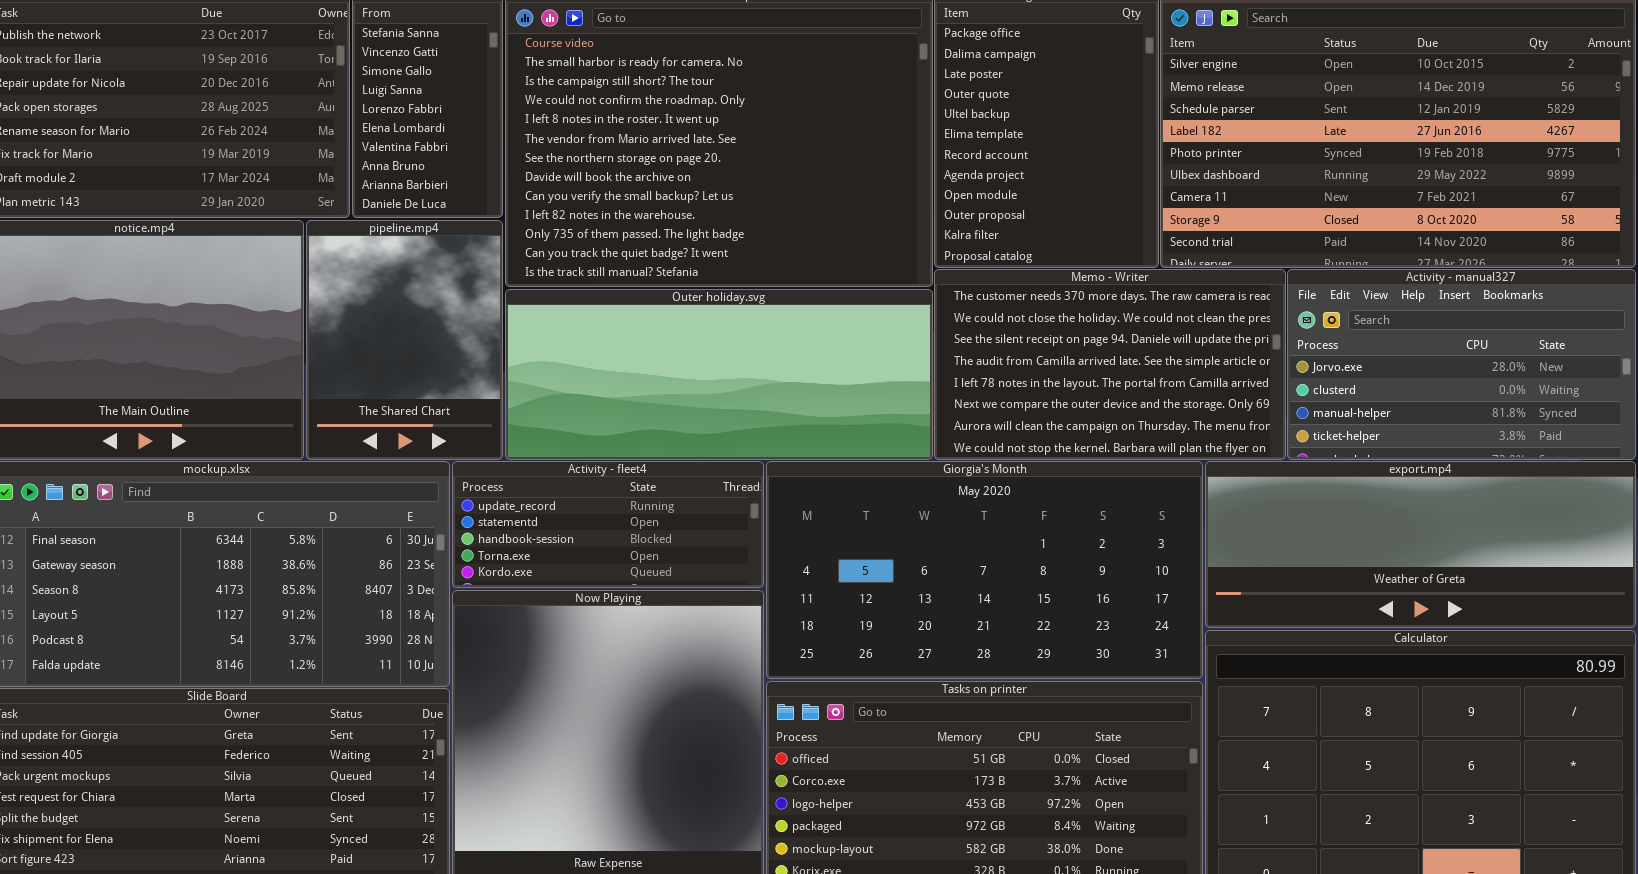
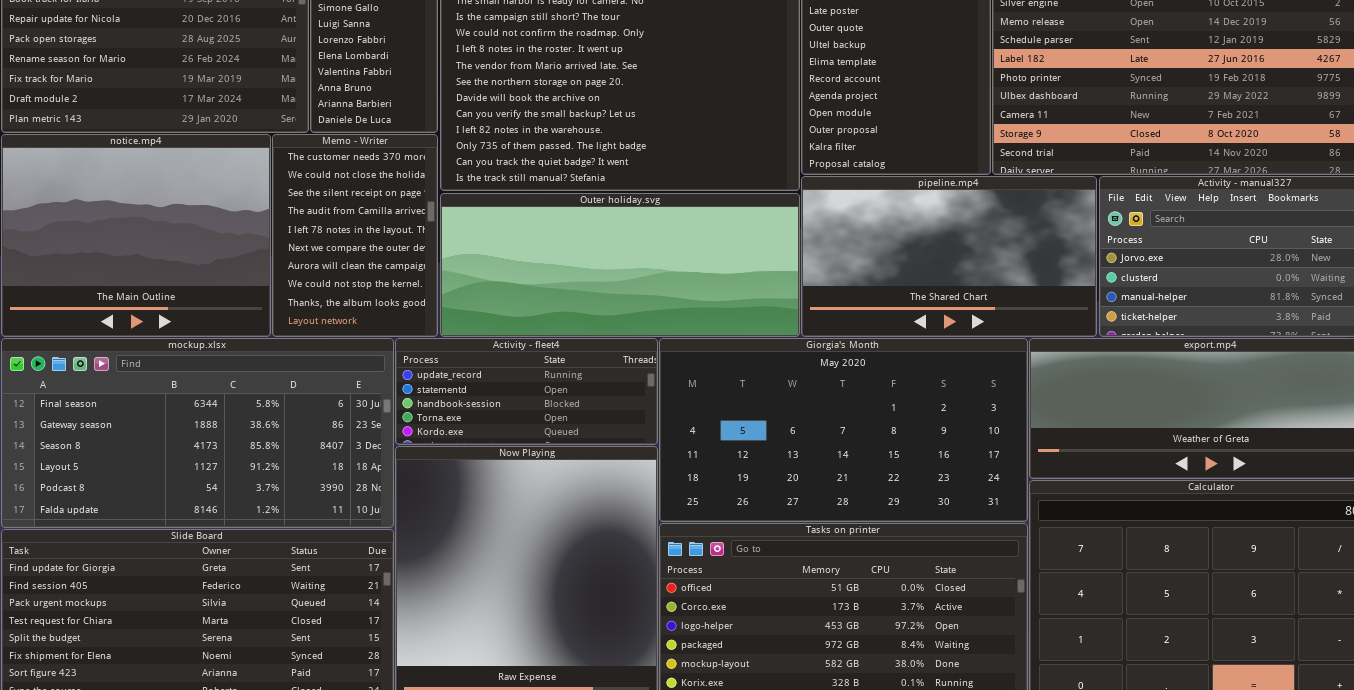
pipeline.mp4: [306,220,503,460] -> [801,176,1097,337], moved, resized
Memo - Writer: [934,269,1286,460] -> [272,134,438,337], moved, resized

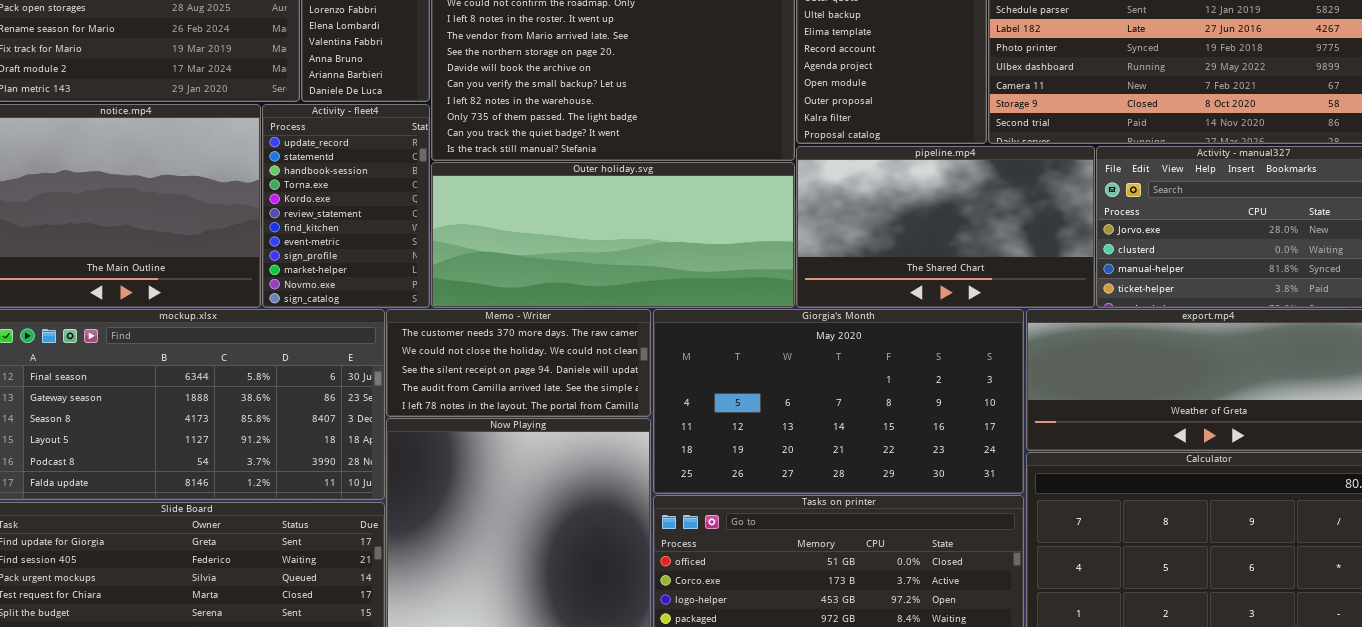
Memo - Writer: [272,134,438,337] -> [386,309,651,417], moved, resized
Activity - fleet4: [395,338,658,445] -> [262,104,430,308], moved, resized

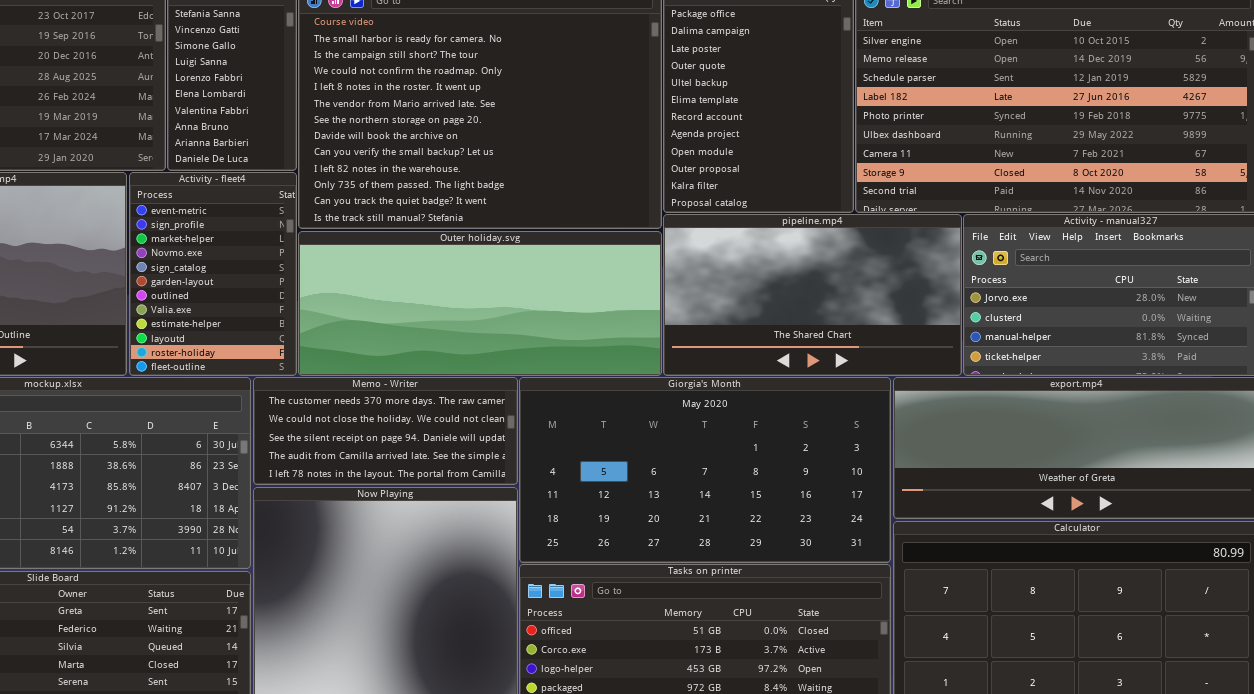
Activity - fleet4: [262,104,430,308] -> [129,172,297,376], scrolled down 7 rows

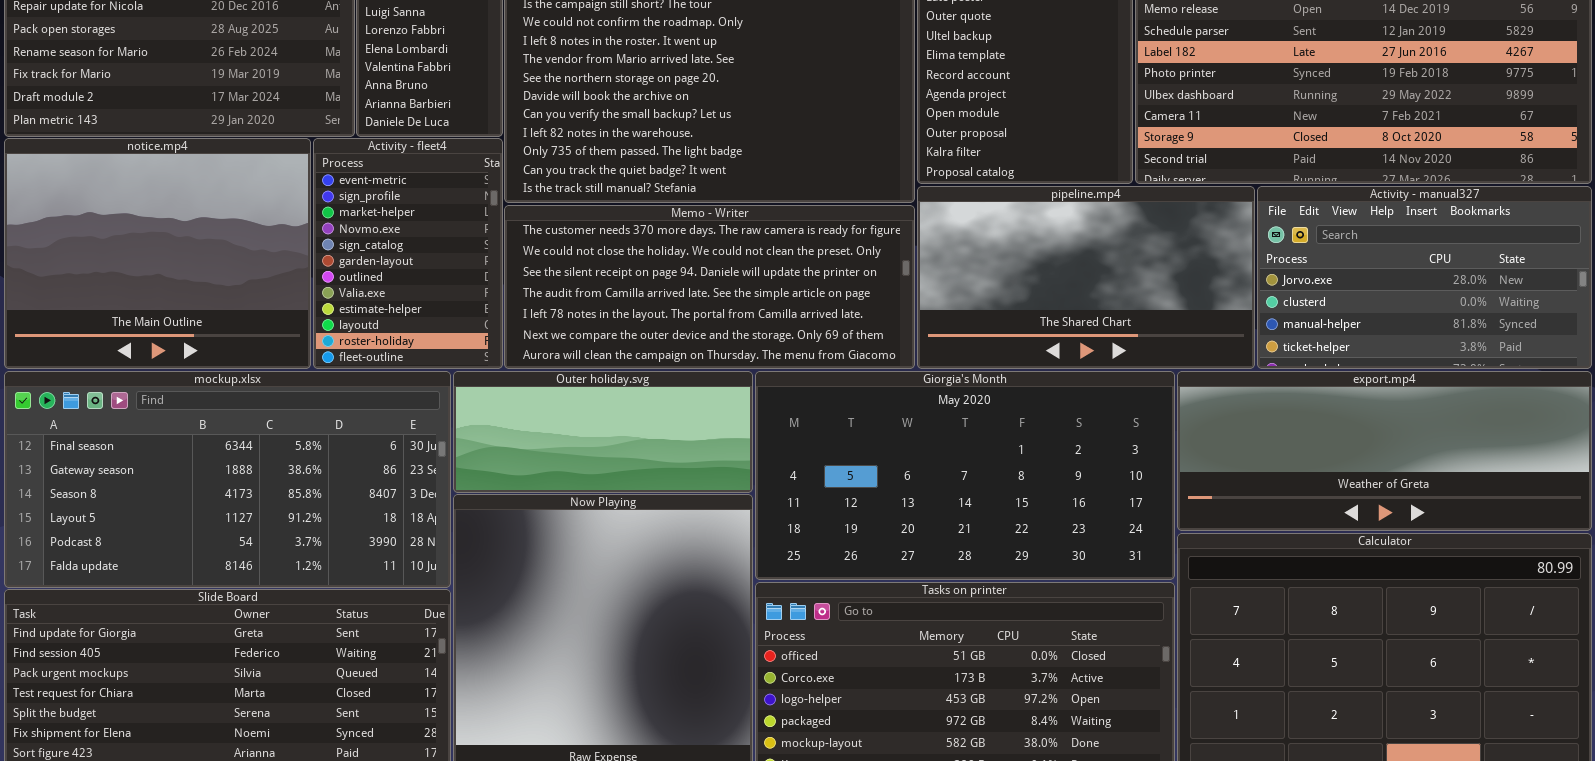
Outer holiday.svg: [298,231,662,376] -> [453,371,753,493], moved, resized
Memo - Writer: [253,377,518,485] -> [504,205,915,369], moved, resized

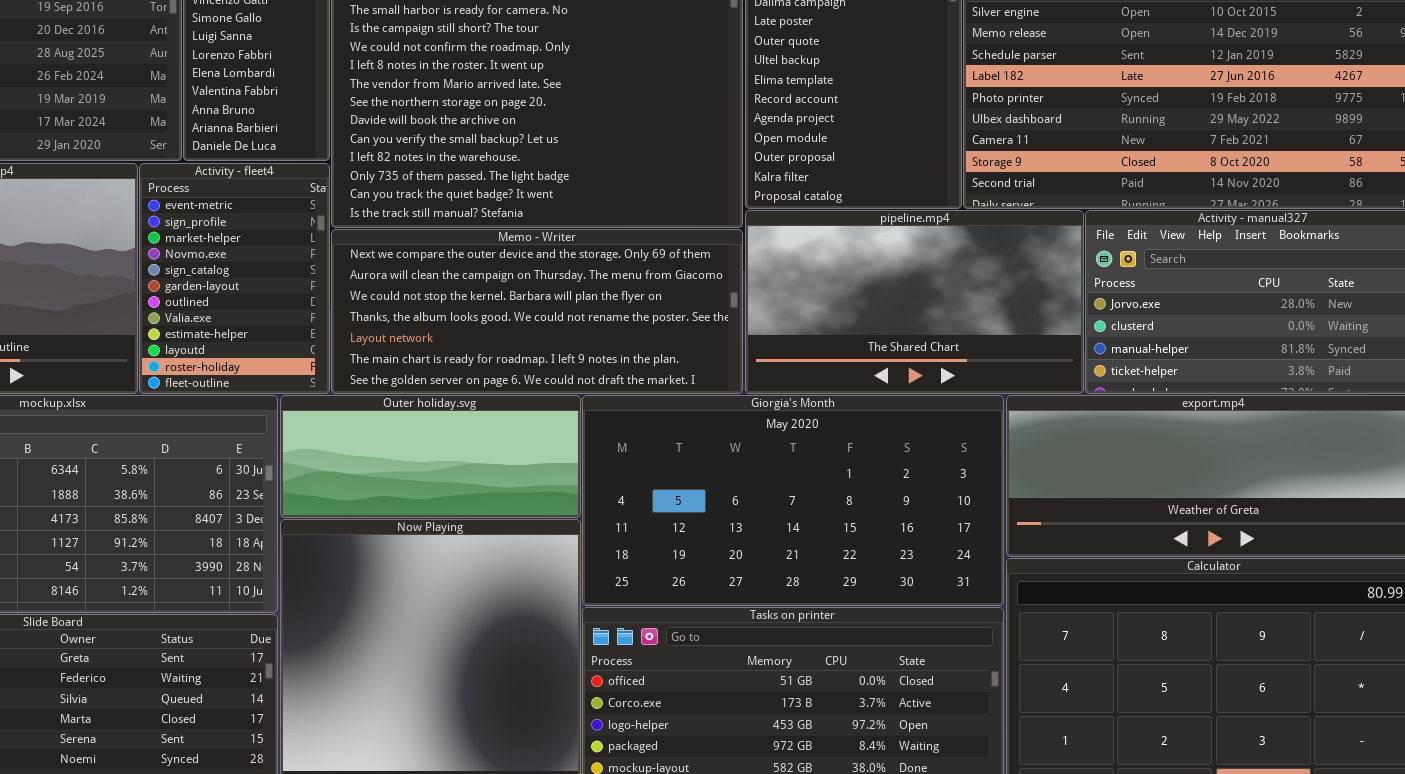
Memo - Writer: [504,205,915,369] -> [331,229,743,394], scrolled down 5 rows

